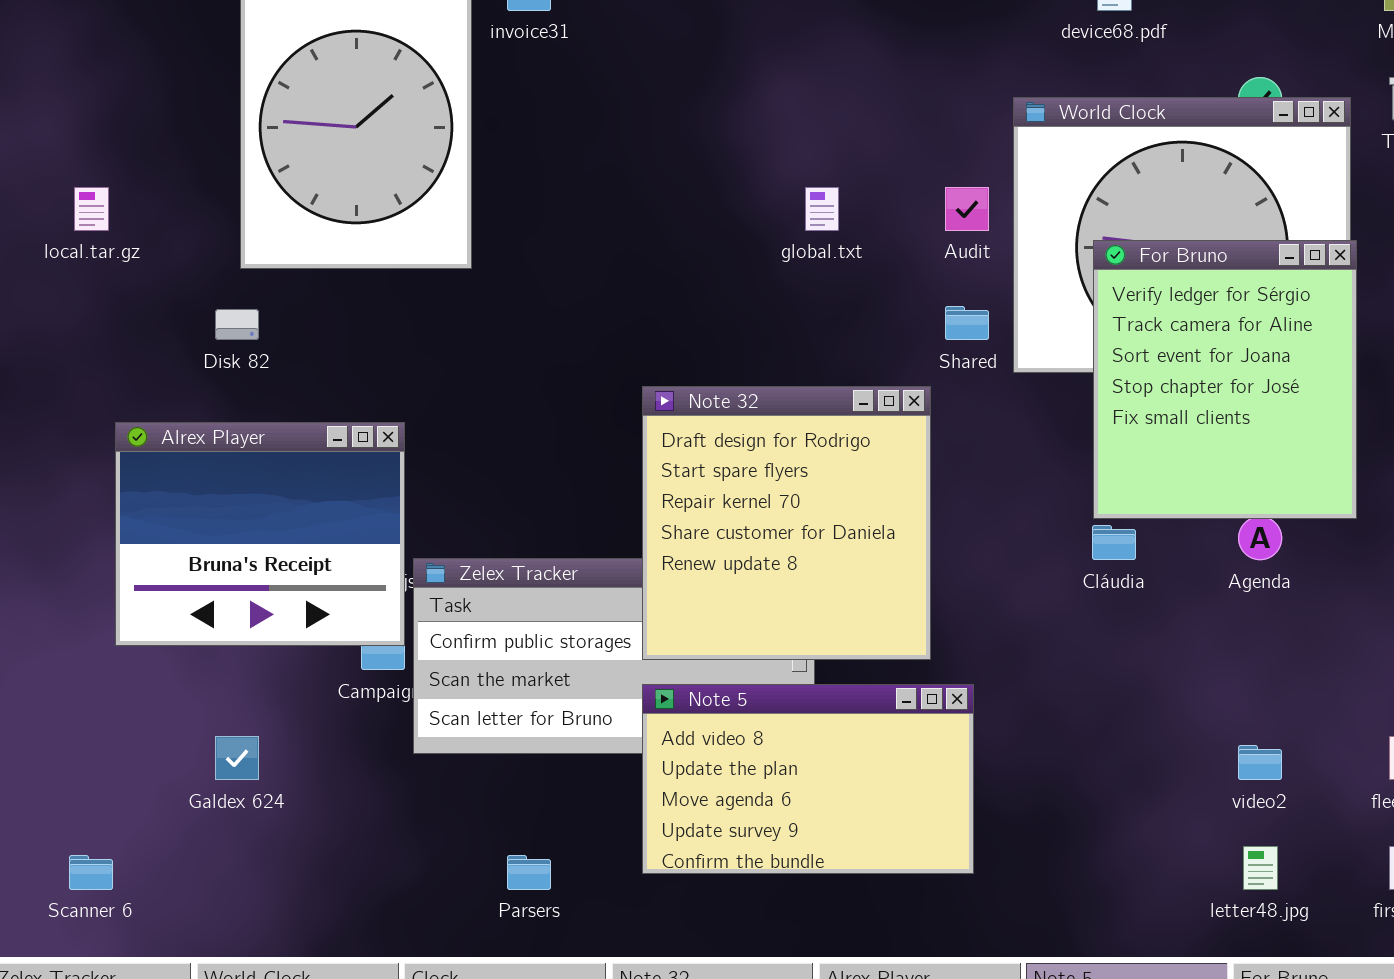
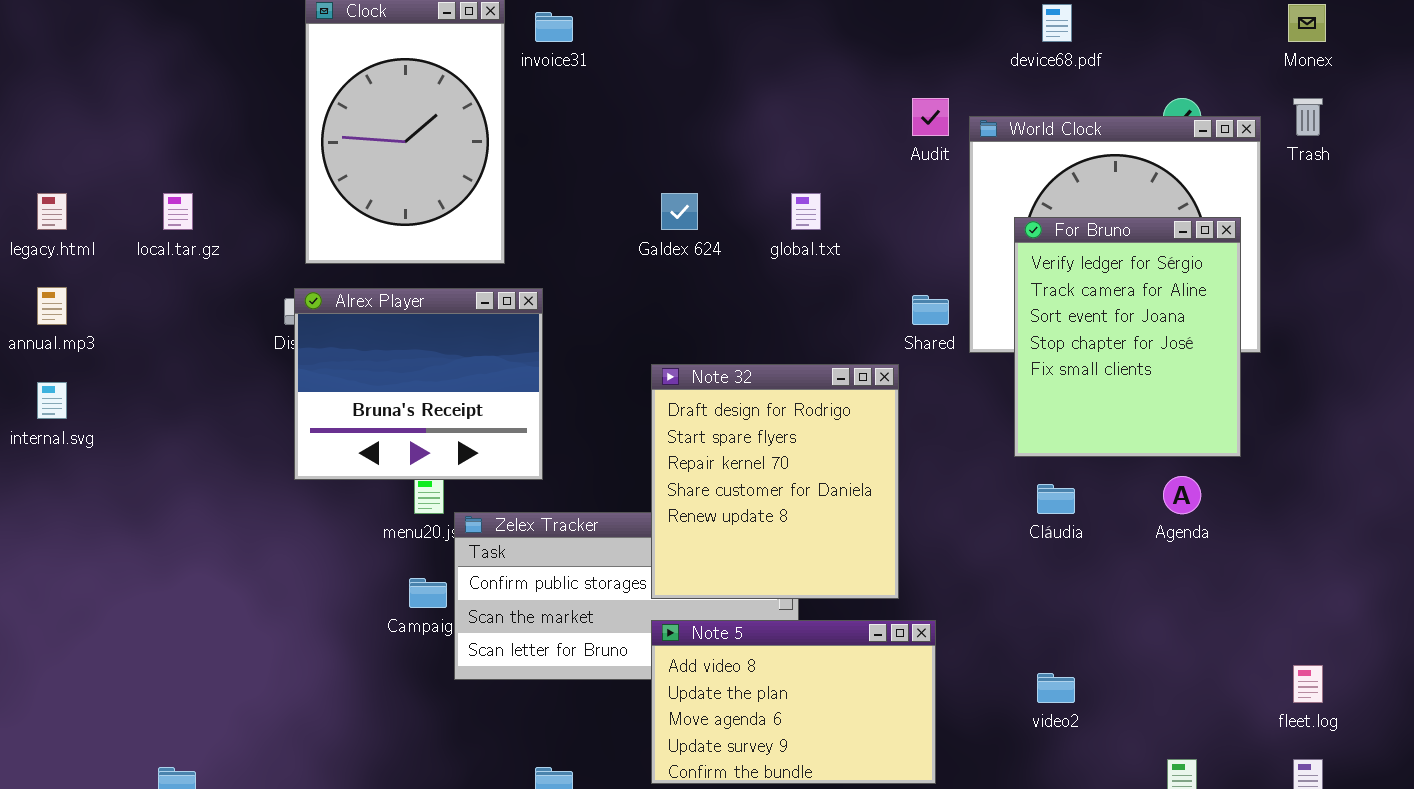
Audit: [945,187,989,231] -> [912,98,949,136], moved
For Bruno: [1093,240,1357,519] -> [1014,217,1241,457], moved
Alrex Player: [115,422,405,646] -> [294,288,543,480], moved
Galdex 624: [215,736,259,780] -> [661,193,698,230], moved
video2: [1238,745,1282,780] -> [1037,673,1075,703], moved

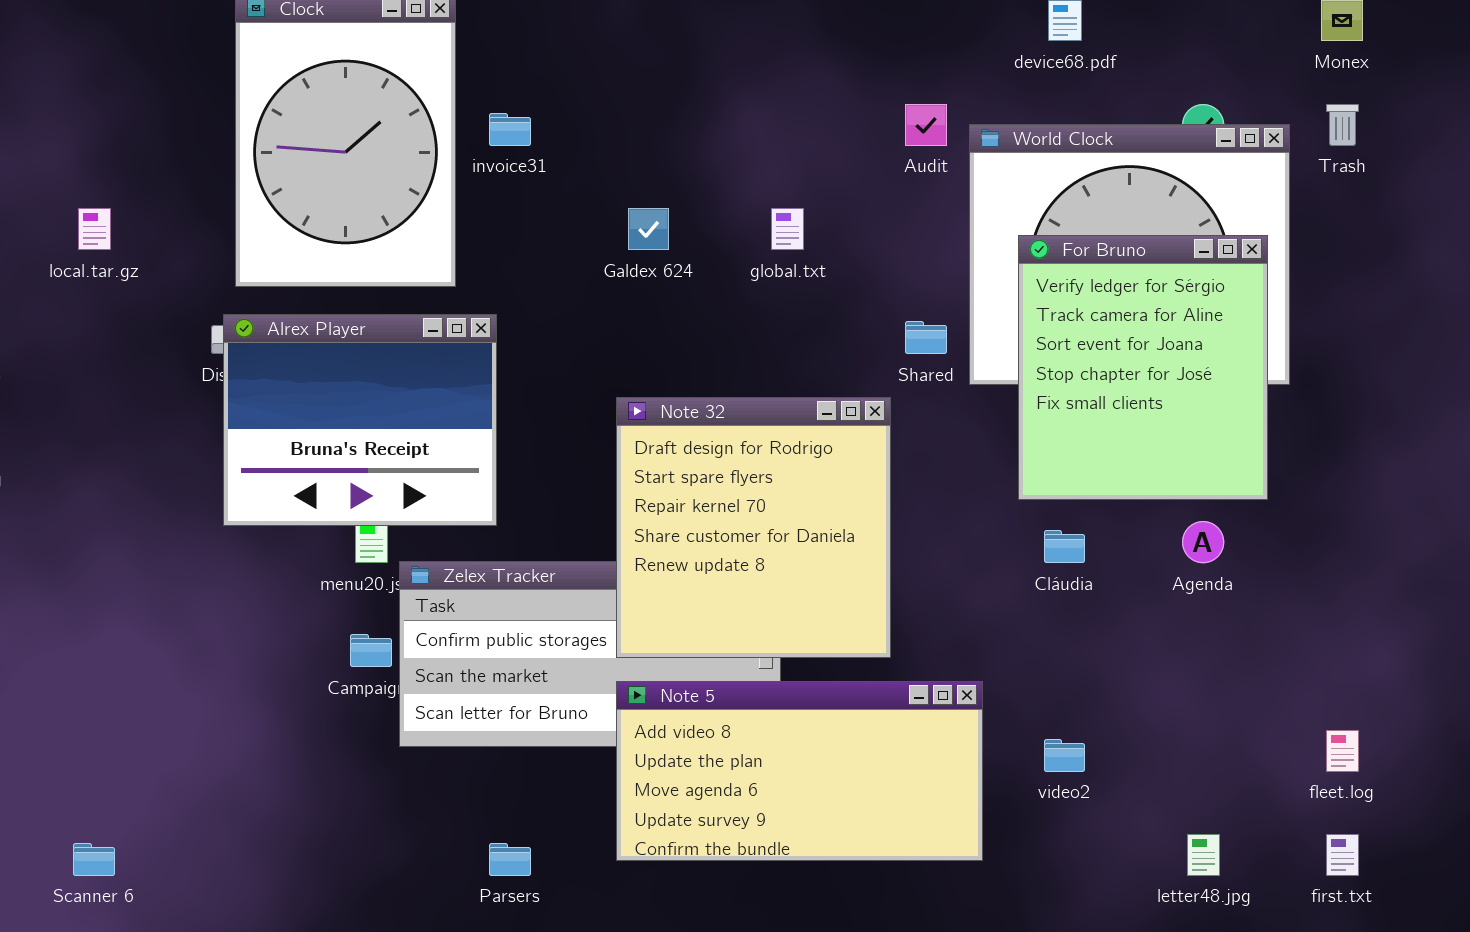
invoice31: [535,12,573,42] -> [489,113,531,146], moved
Note 5: [651,620,936,784] -> [616,681,983,861], resized

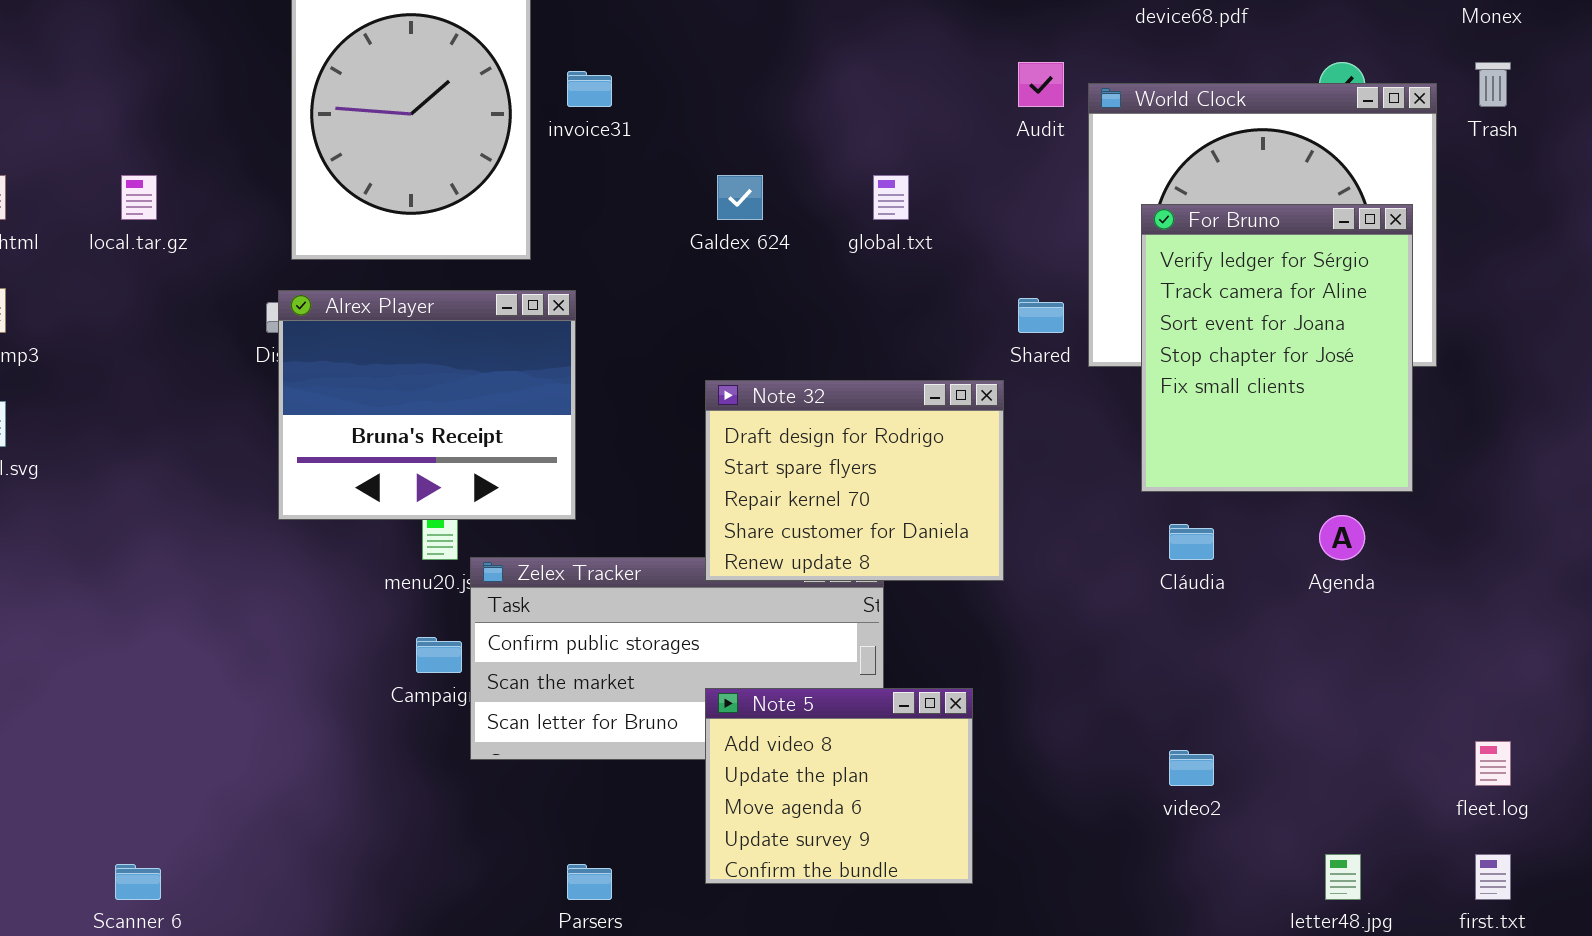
Note 32: [616,397,891,658] -> [705,380,1004,581], resized
Note 5: [616,681,983,861] -> [705,688,973,884], resized

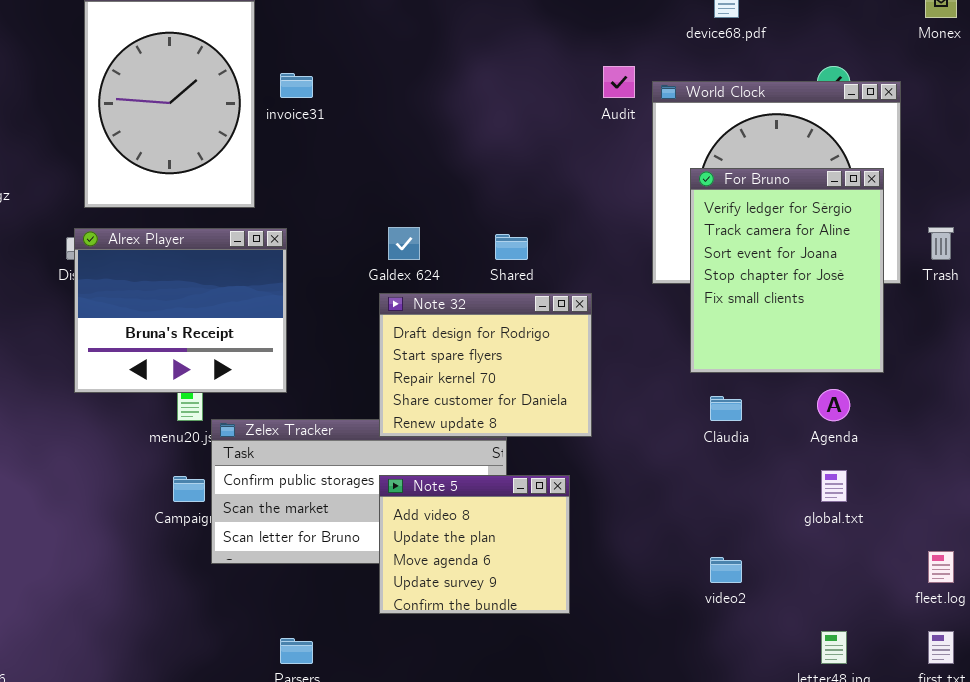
Trash: [1475,62,1511,107] -> [928,227,954,260], moved
Galdex 624: [717,175,763,220] -> [388,227,420,260], moved
global.txt: [873,175,909,220] -> [821,470,847,502], moved
Shared: [1018,298,1064,333] -> [495,234,528,260], moved
Note 5: [705,688,973,884] -> [379,475,570,614], moved

